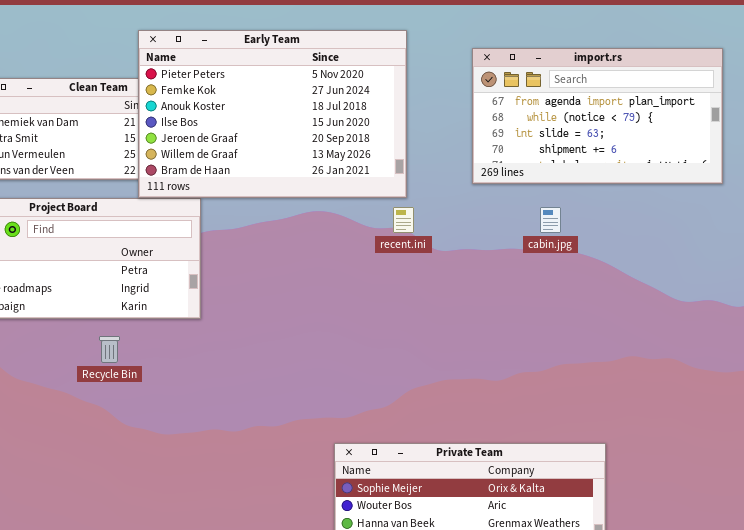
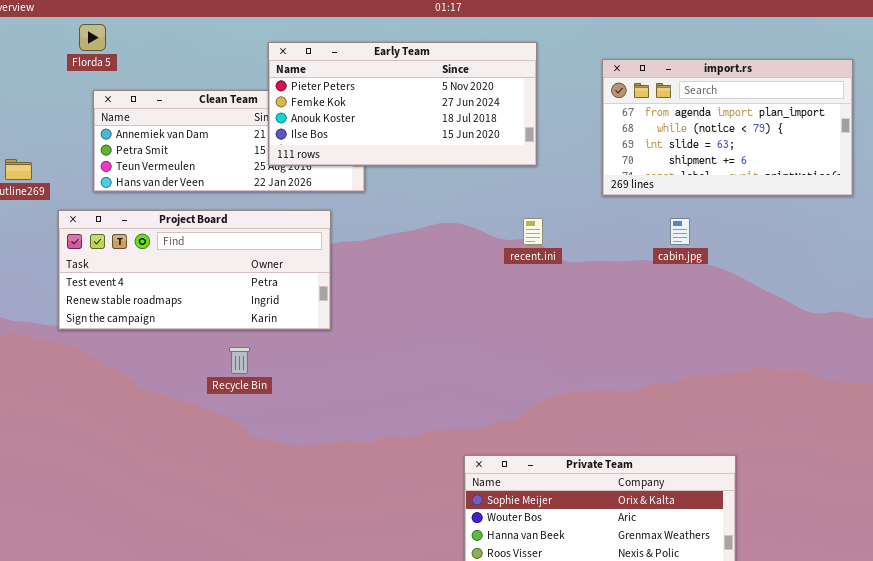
Early Team: [138,30,407,198] -> [268,42,537,166], resized

